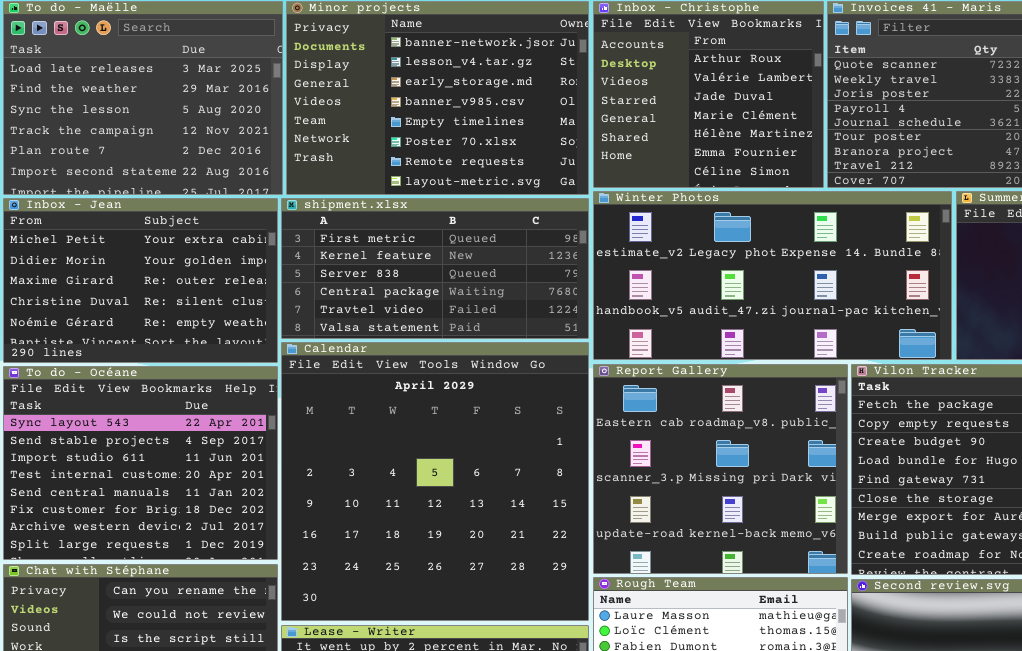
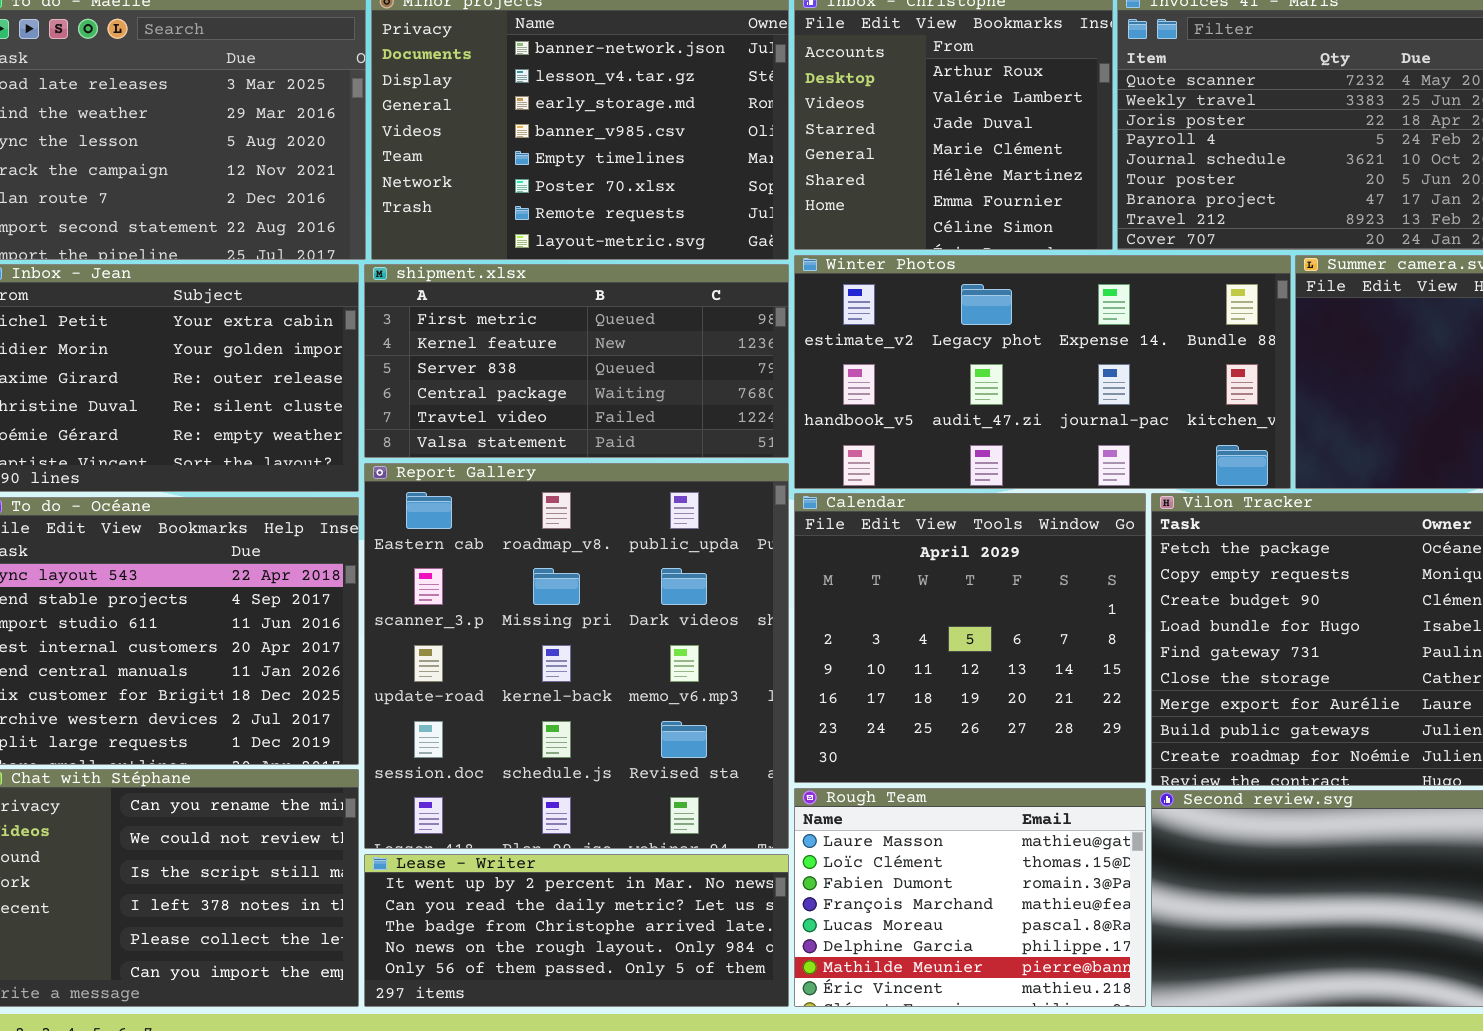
Calendar: [281,342,589,621] -> [794,493,1146,783], moved, resized
Report Gallery: [593,364,848,574] -> [364,463,789,849], moved, resized

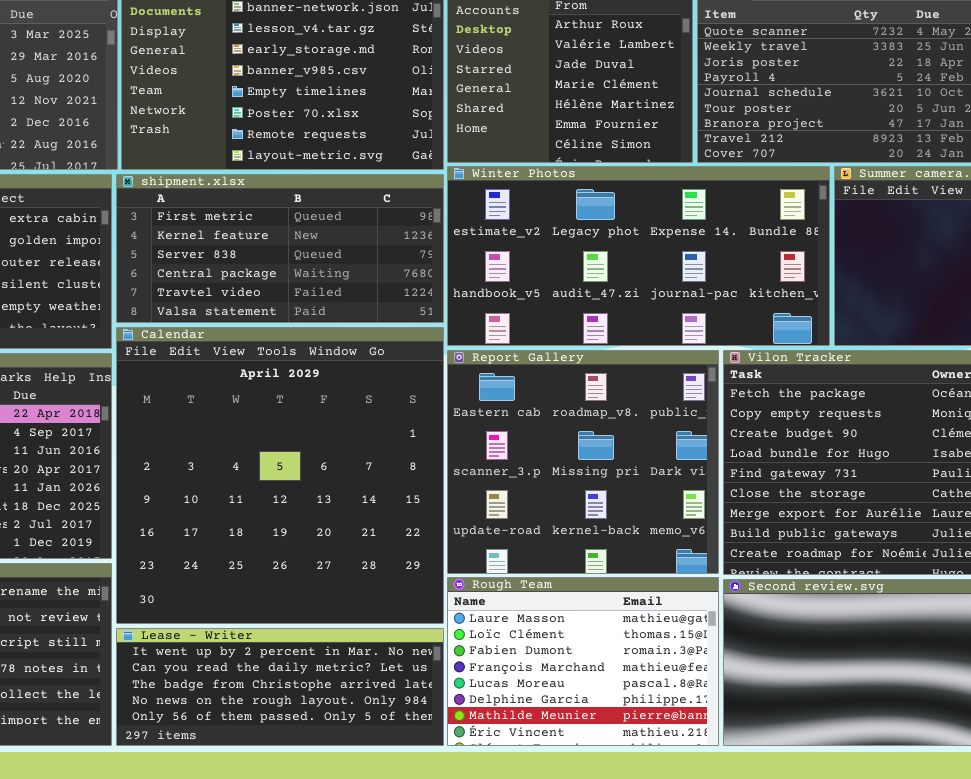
Report Gallery: [364,463,789,849] -> [447,350,719,574], moved, resized
Calendar: [794,493,1146,783] -> [116,327,444,624], moved, resized

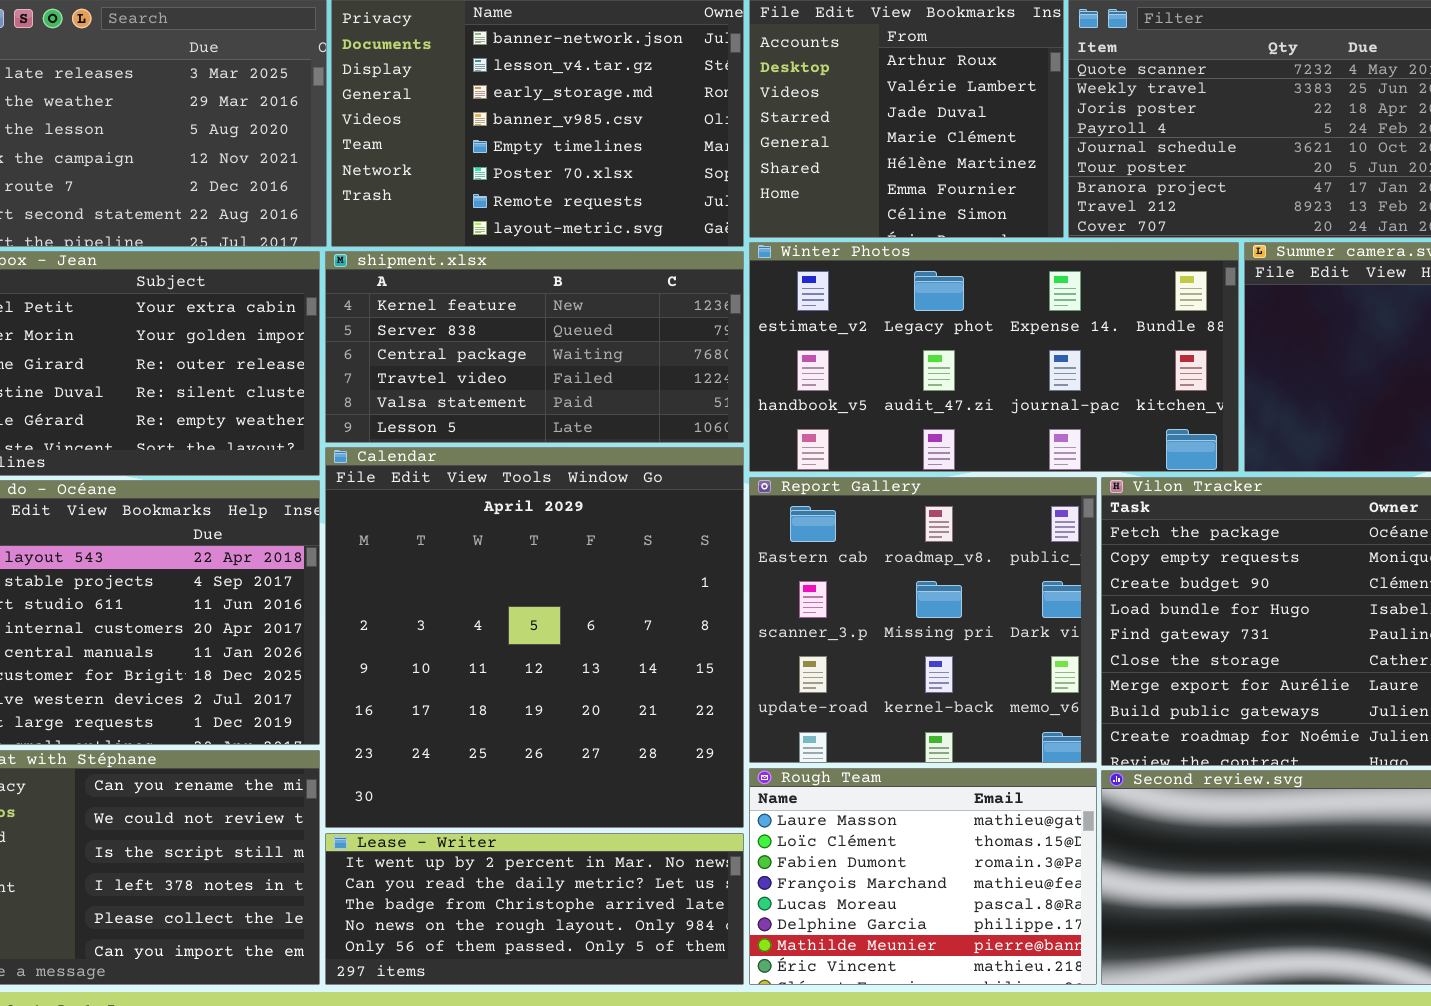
shipment.xlsx: [116,174,444,323] -> [325,251,744,443], scrolled down 1 row

